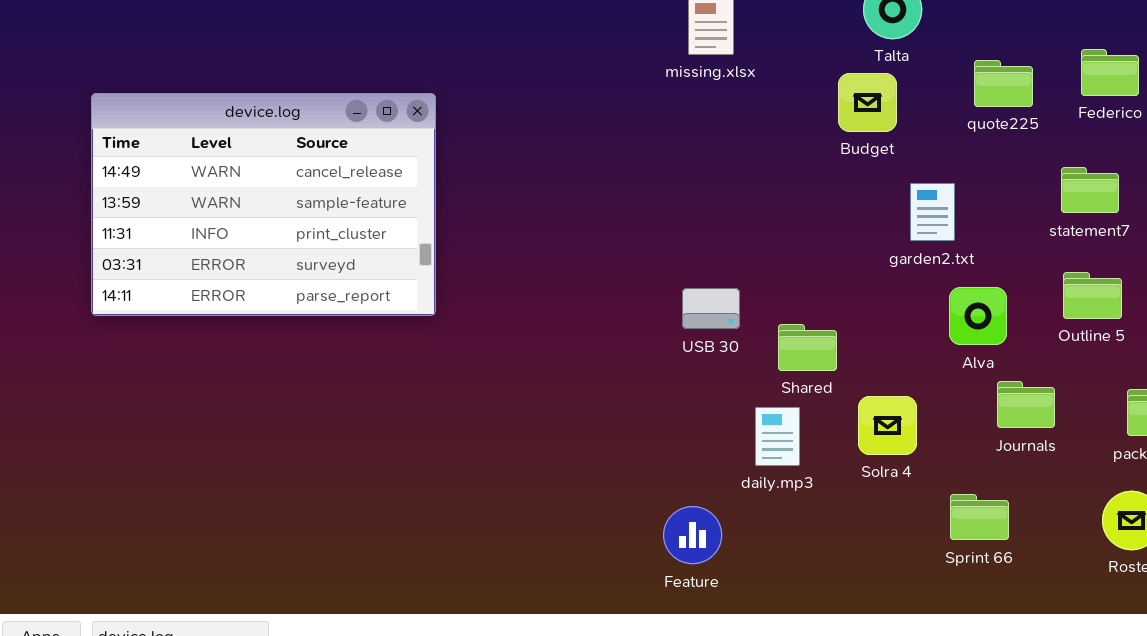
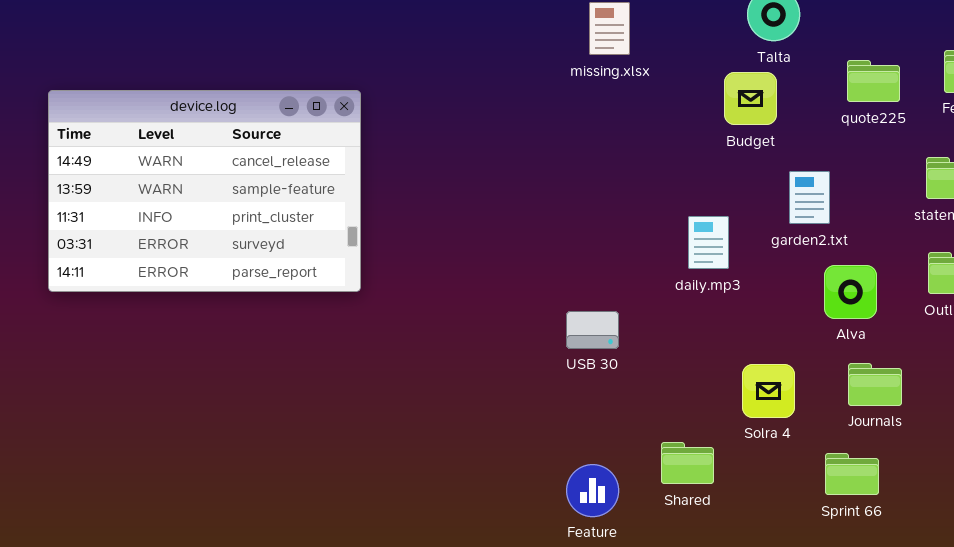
USB 30: [682,288,740,329] -> [566,311,619,349], moved
Shared: [778,324,837,371] -> [661,442,714,484], moved
Journals: [997,381,1055,428] -> [848,363,902,406], moved
daily.mp3: [755,407,800,466] -> [688,216,729,269], moved

